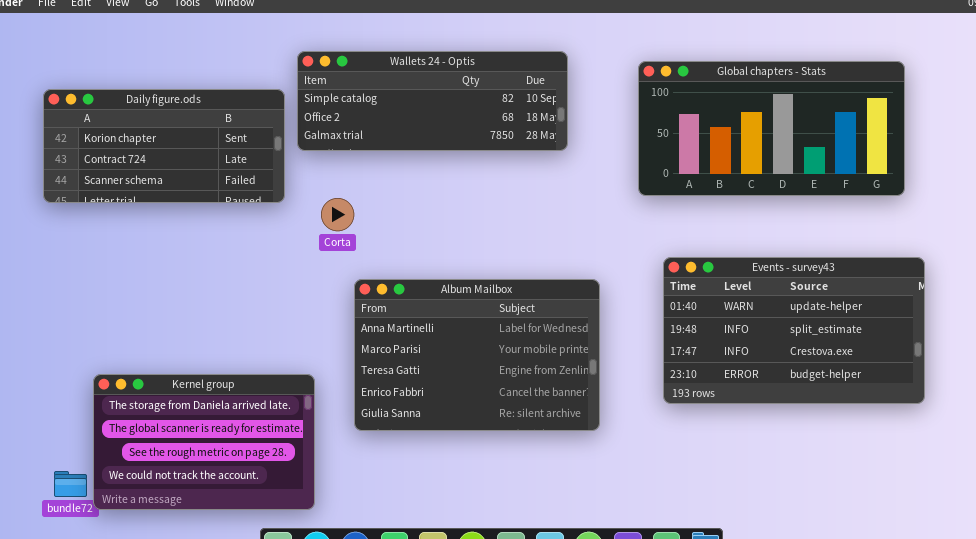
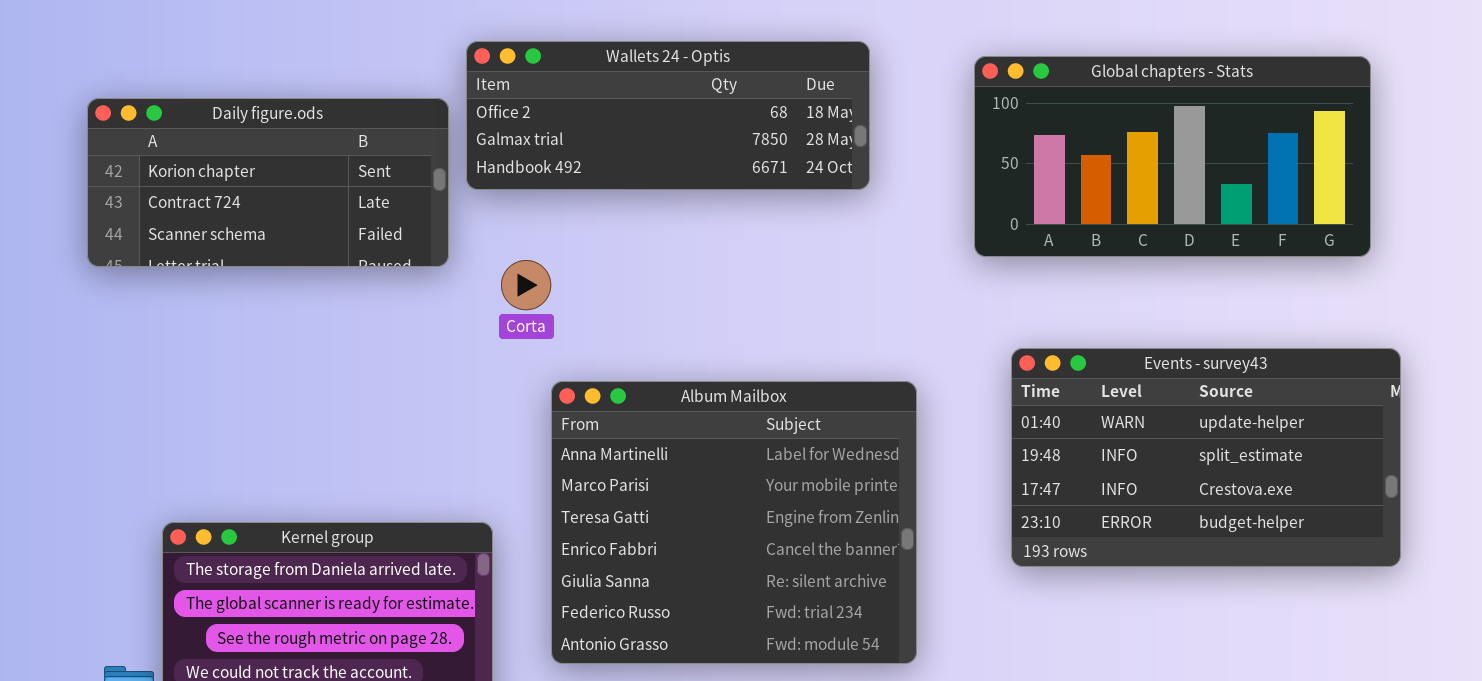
Wallets 24 - Optis: [297,51,568,151] -> [466,41,870,190], scrolled down 1 row
Album Mailbox: [354,279,600,431] -> [551,381,917,664], resized

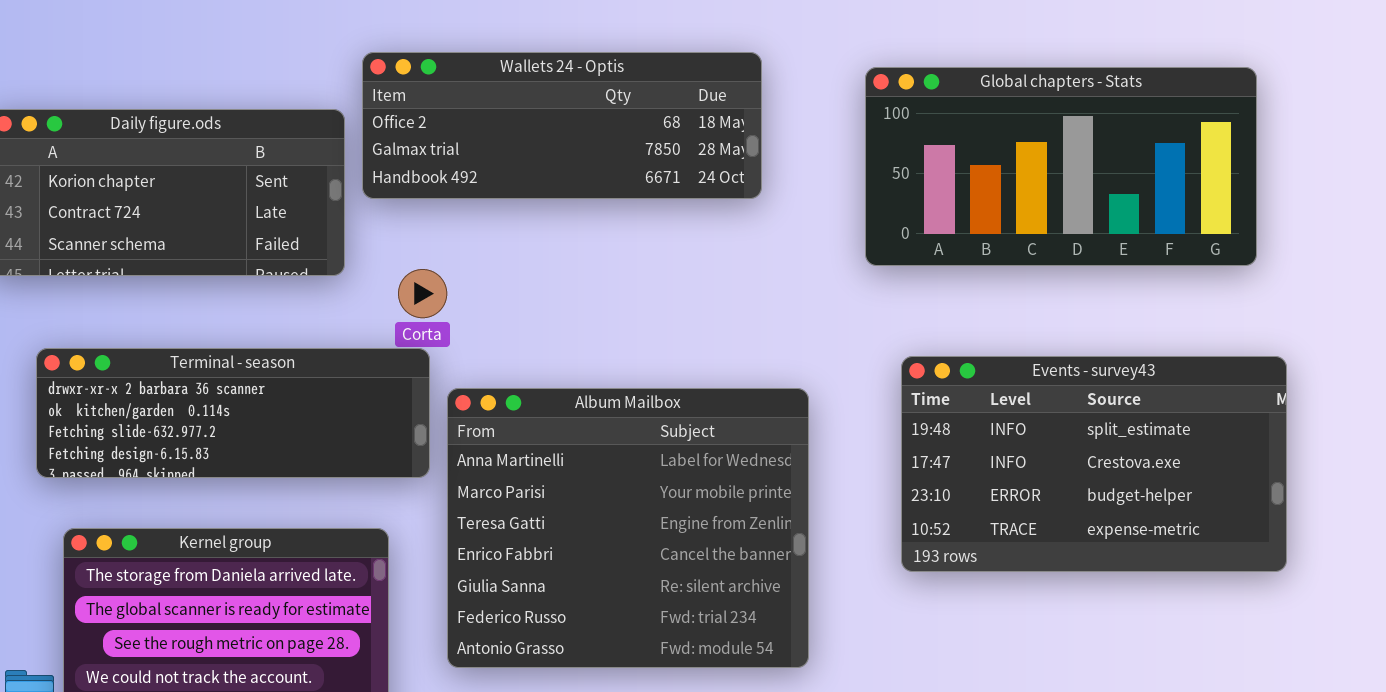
Terminal - season: none -> [36,348,430,478], opened
Events - survey43: [1011,348,1401,567] -> [901,356,1287,572], scrolled down 1 row

